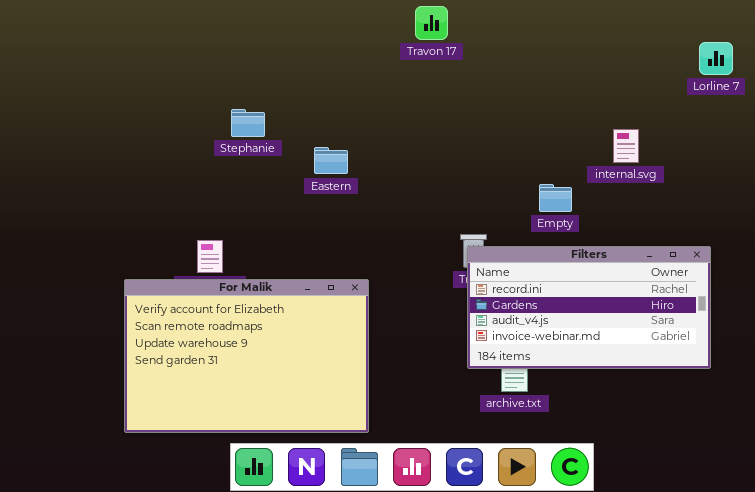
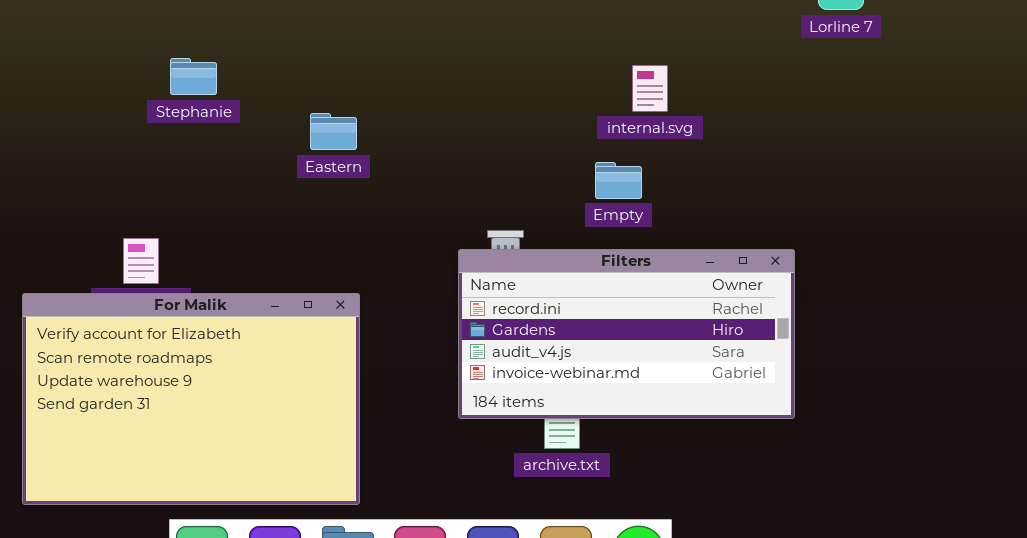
internal.svg: [613,129,639,163] -> [632,65,668,112], moved
Eastern: [314,147,348,174] -> [310,113,357,150], moved
Filters: [467,246,711,369] -> [458,249,795,419], moved

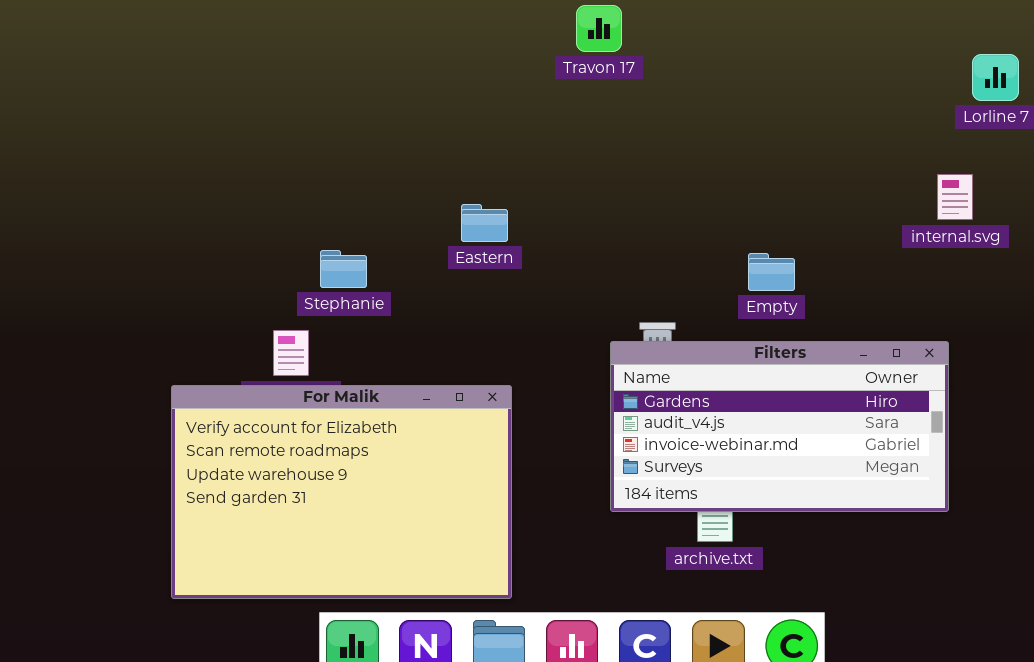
Stephanie: [170,58,217,95] -> [320,250,367,288], moved
internal.svg: [632,65,668,112] -> [937,174,973,220], moved
Filters: [458,249,795,419] -> [610,341,949,512], scrolled down 1 row

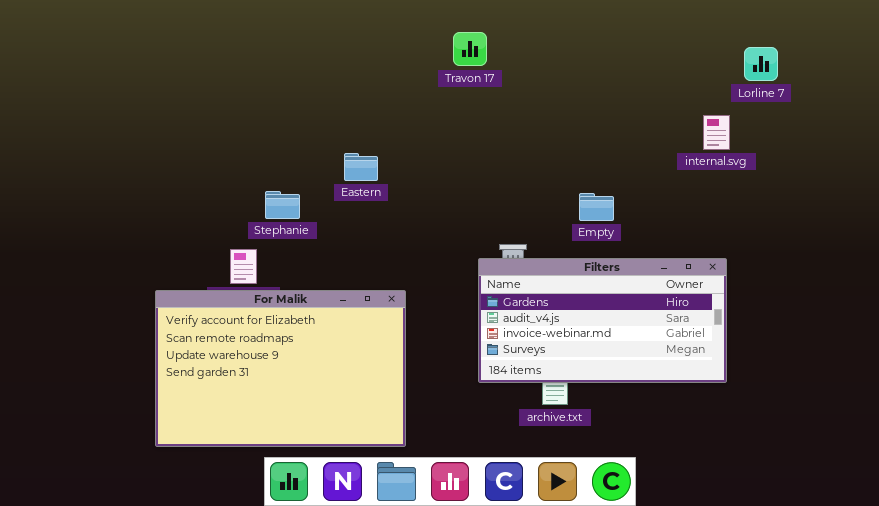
Travon 17: [576,5,622,52] -> [453,32,487,66], moved
internal.svg: [937,174,973,220] -> [703,115,730,150], moved
Eastern: [461,204,508,242] -> [344,153,378,181], moved

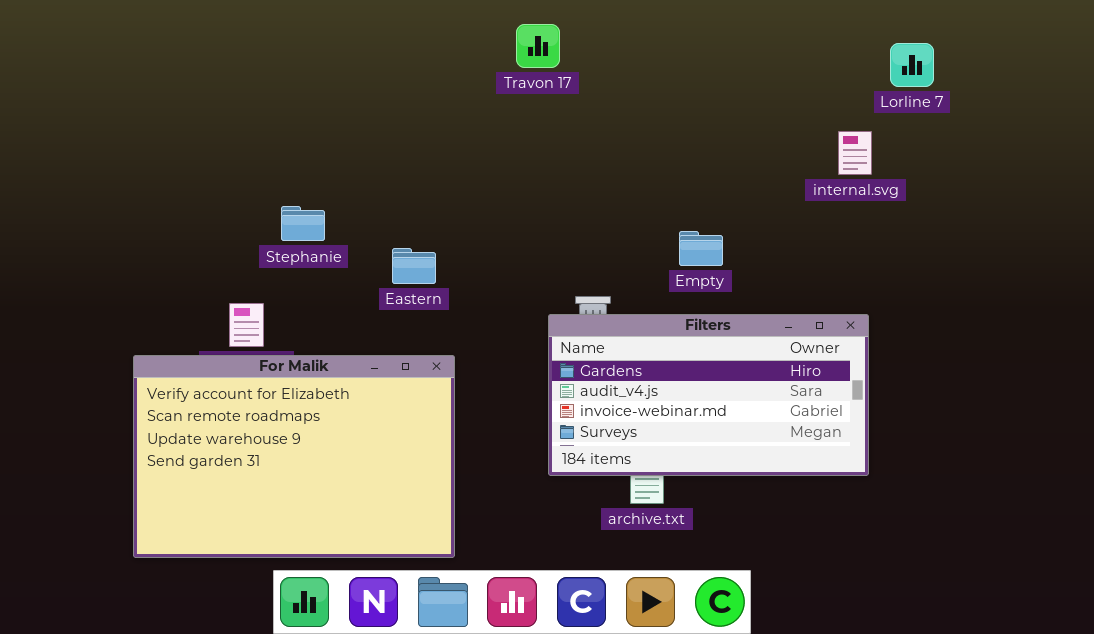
Eastern: [344,153,378,181] -> [392,248,436,284], moved
Stephanie: [265,191,300,219] -> [281,206,325,241], moved

